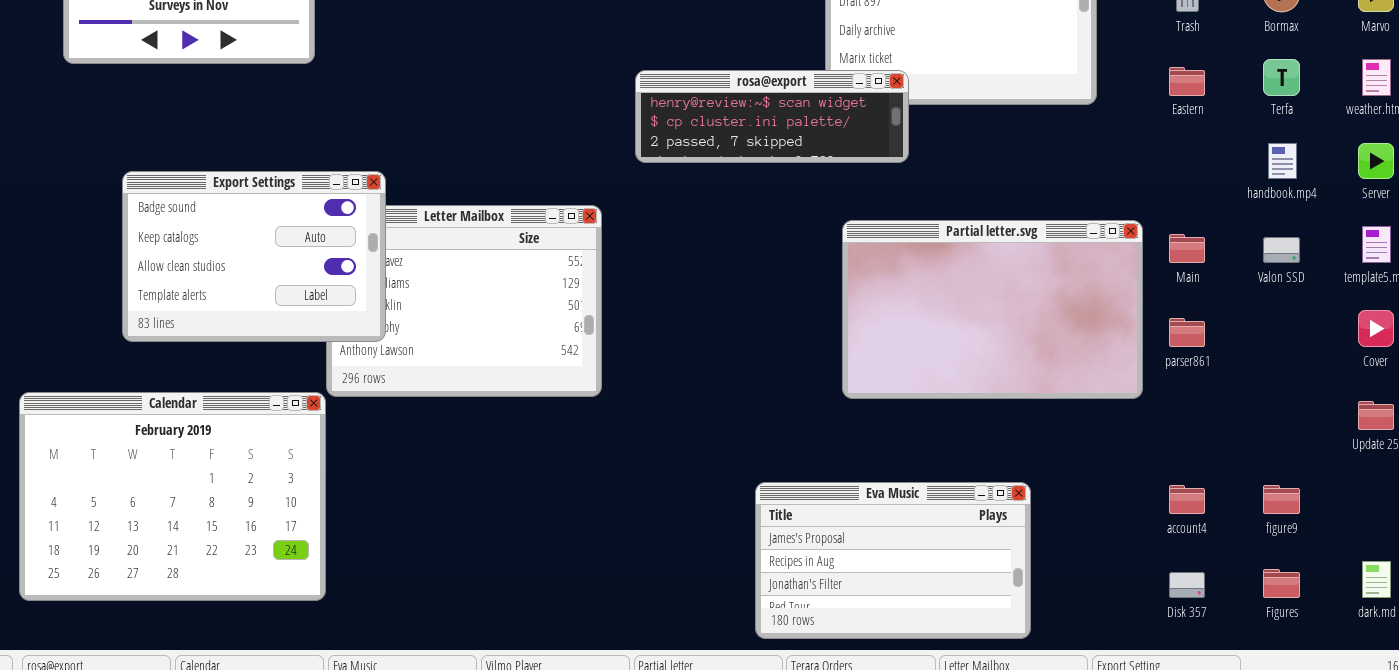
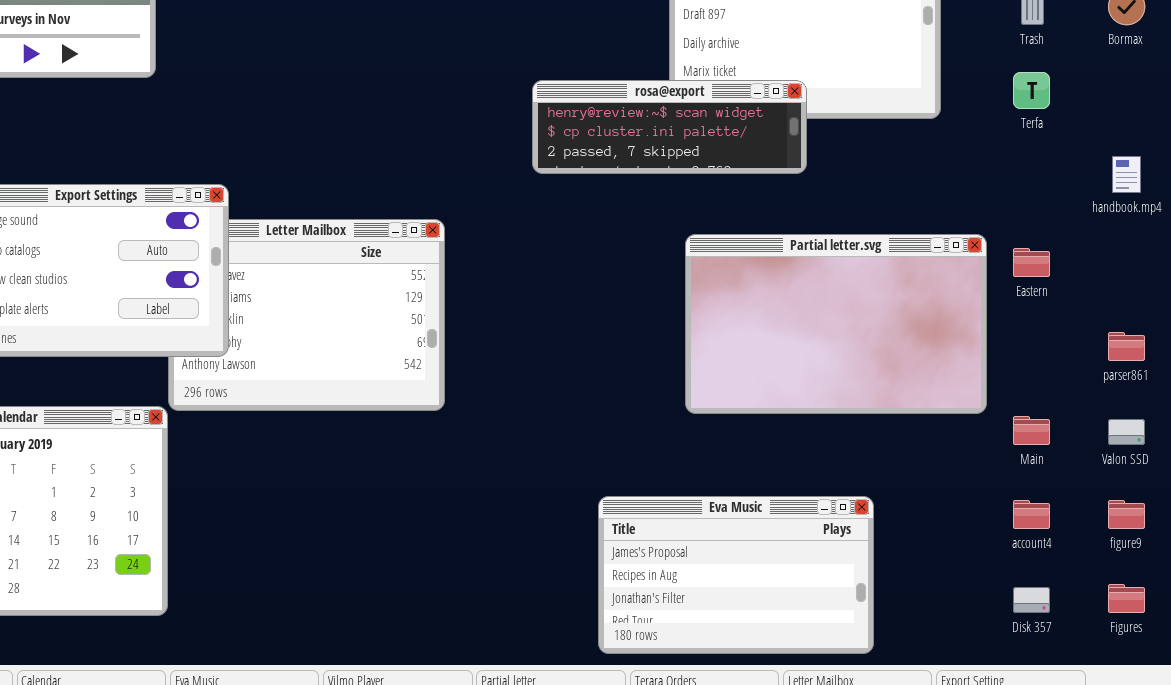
Terfa: [1263,59,1300,96] -> [1013,72,1050,109], moved
Eastern: [1169,67,1205,96] -> [1013,248,1050,277], moved
rosa@export: [635,70,909,163] -> [532,80,807,174], moved
Main: [1169,234,1205,263] -> [1013,416,1050,445], moved
Valon SSD: [1263,237,1300,263] -> [1108,419,1145,445], moved
parser861: [1169,318,1205,347] -> [1108,332,1145,361], moved

